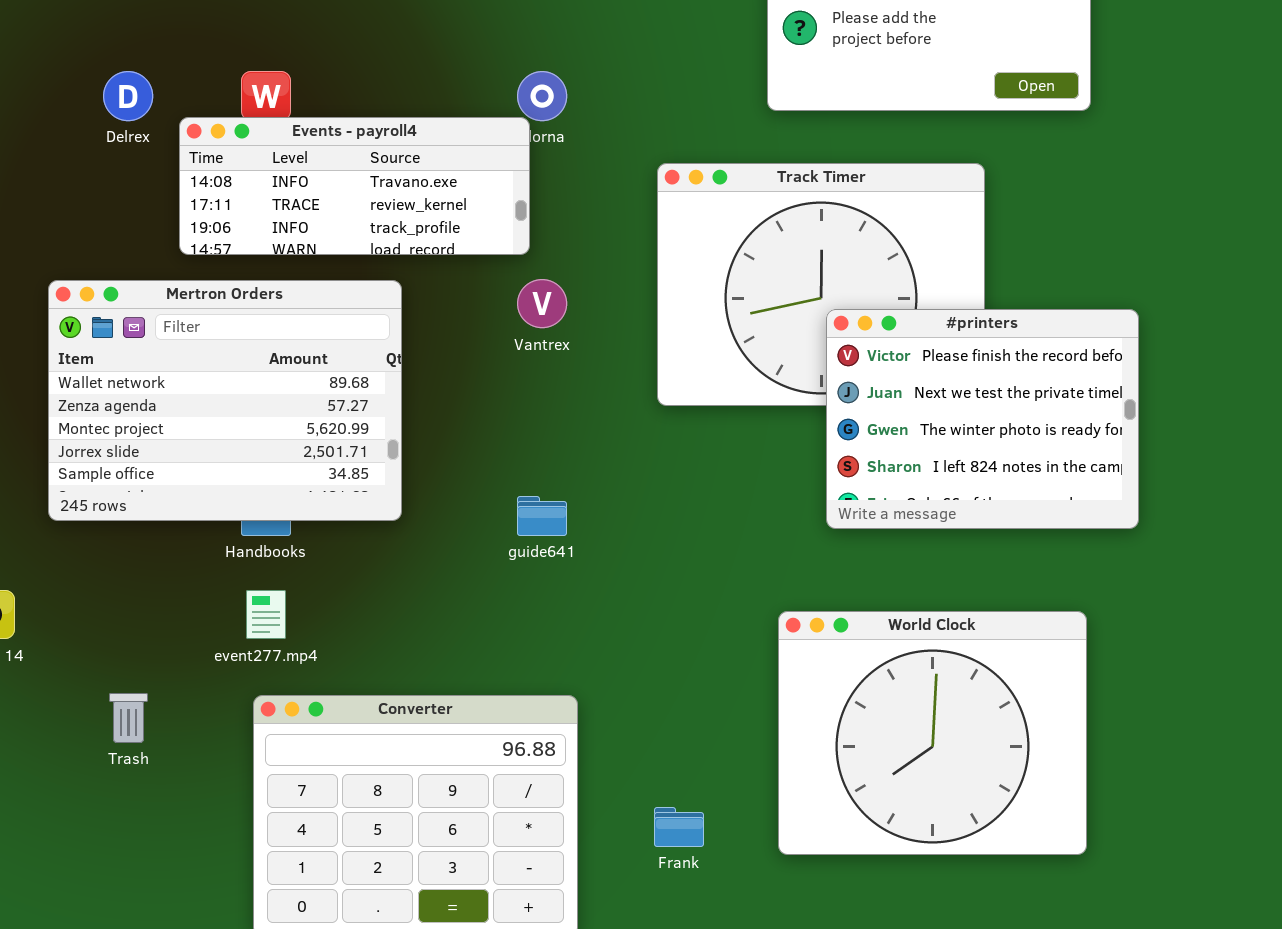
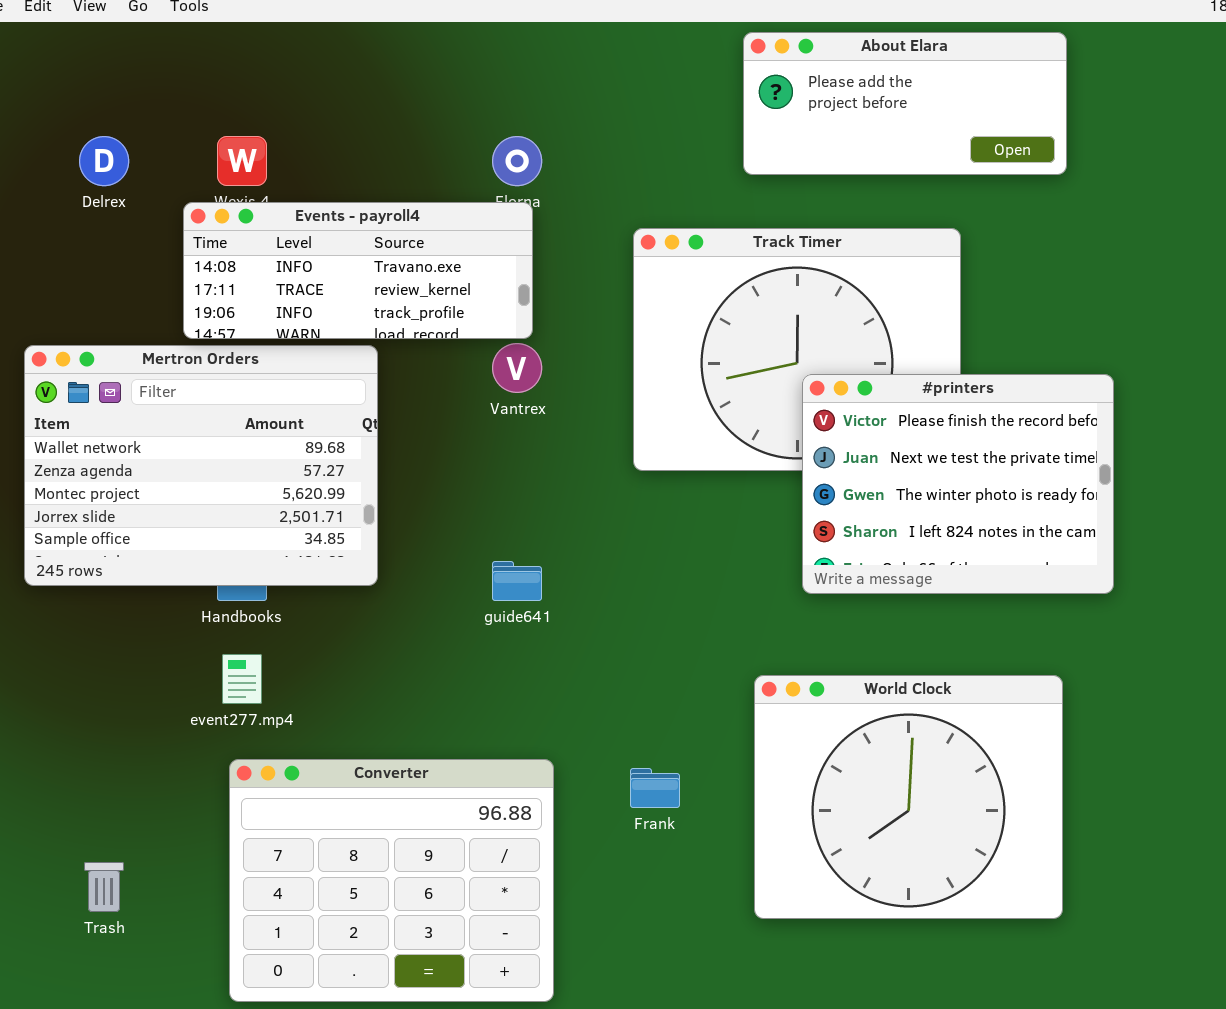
Events - payroll4: [179,117,530,255] -> [183,202,533,339], moved
Trash: [109,693,148,743] -> [84,862,124,912], moved
Frank: [654,807,704,847] -> [630,768,680,808], moved

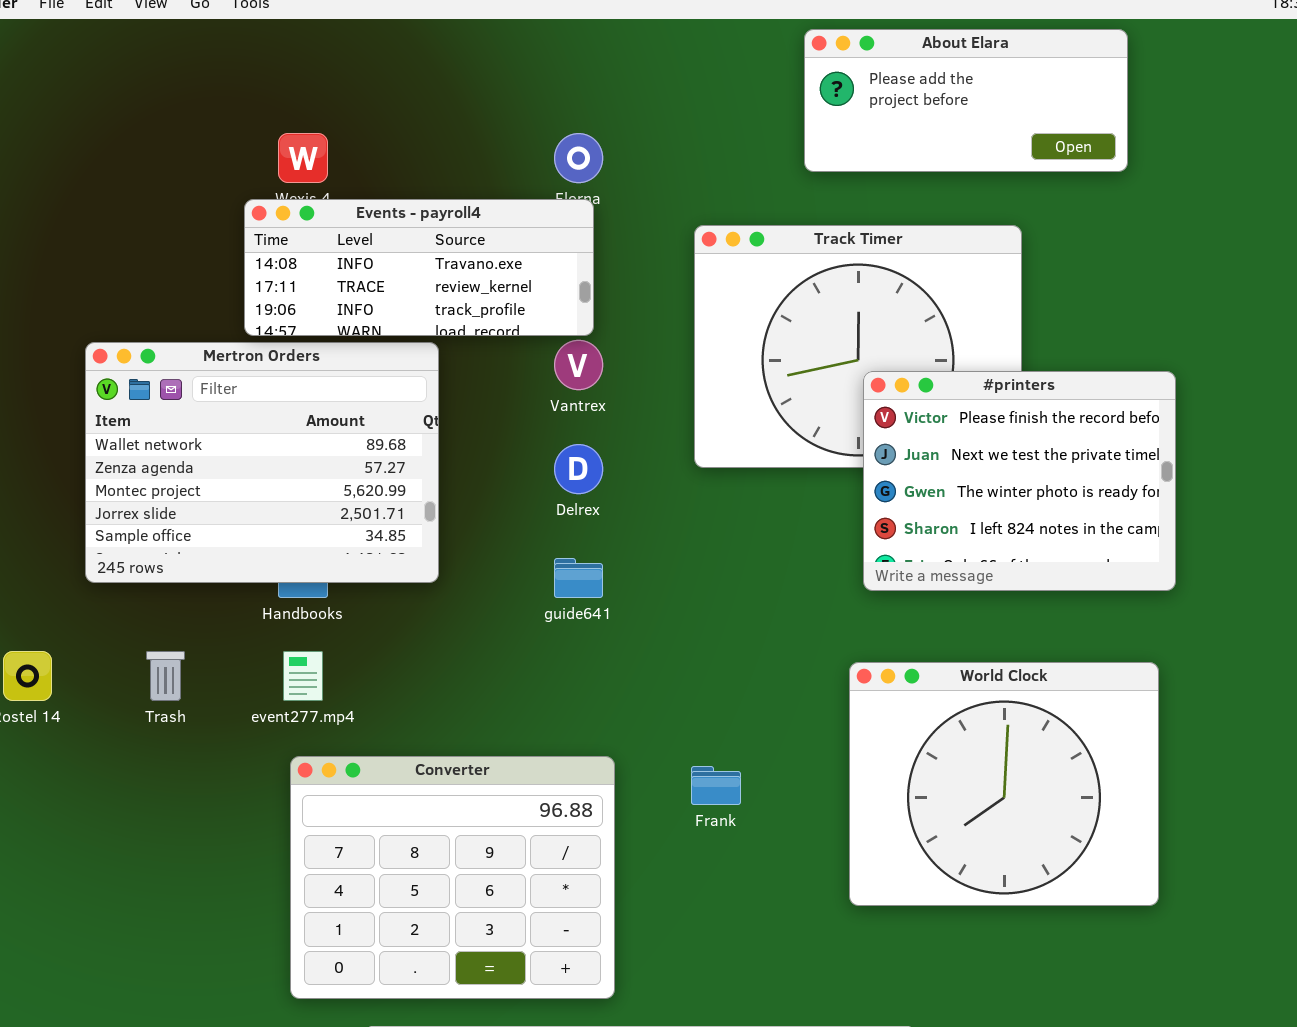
Delrex: [79,136,129,186] -> [554,444,603,494], moved
World Clock: [754,675,1063,919] -> [849,662,1159,906], moved
Trash: [84,862,124,912] -> [146,651,185,701], moved

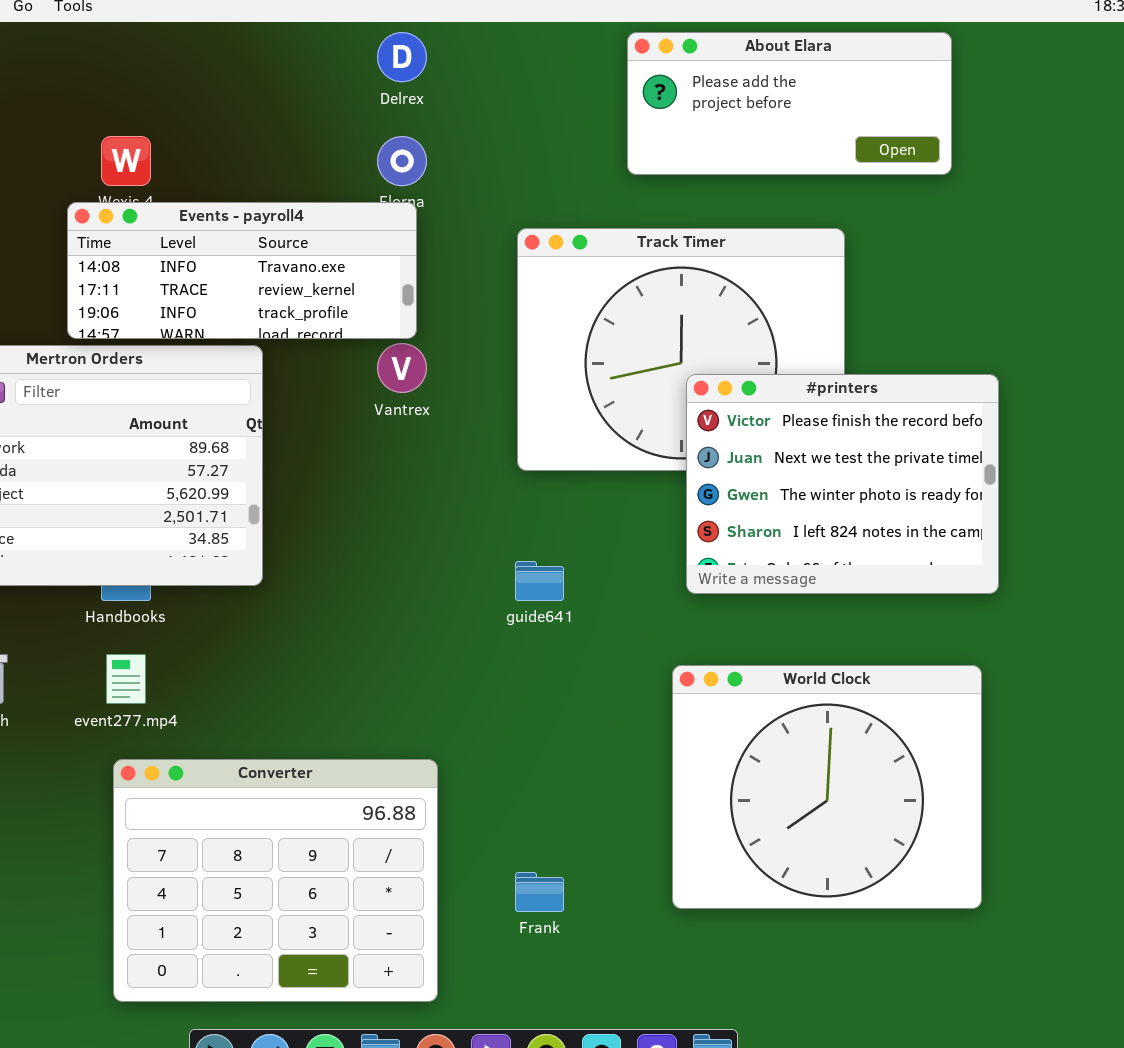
Delrex: [554,444,603,494] -> [377,32,427,82], moved
guide641: [554,558,603,598] -> [515,561,564,601], moved
Frank: [691,766,741,805] -> [515,872,564,912], moved

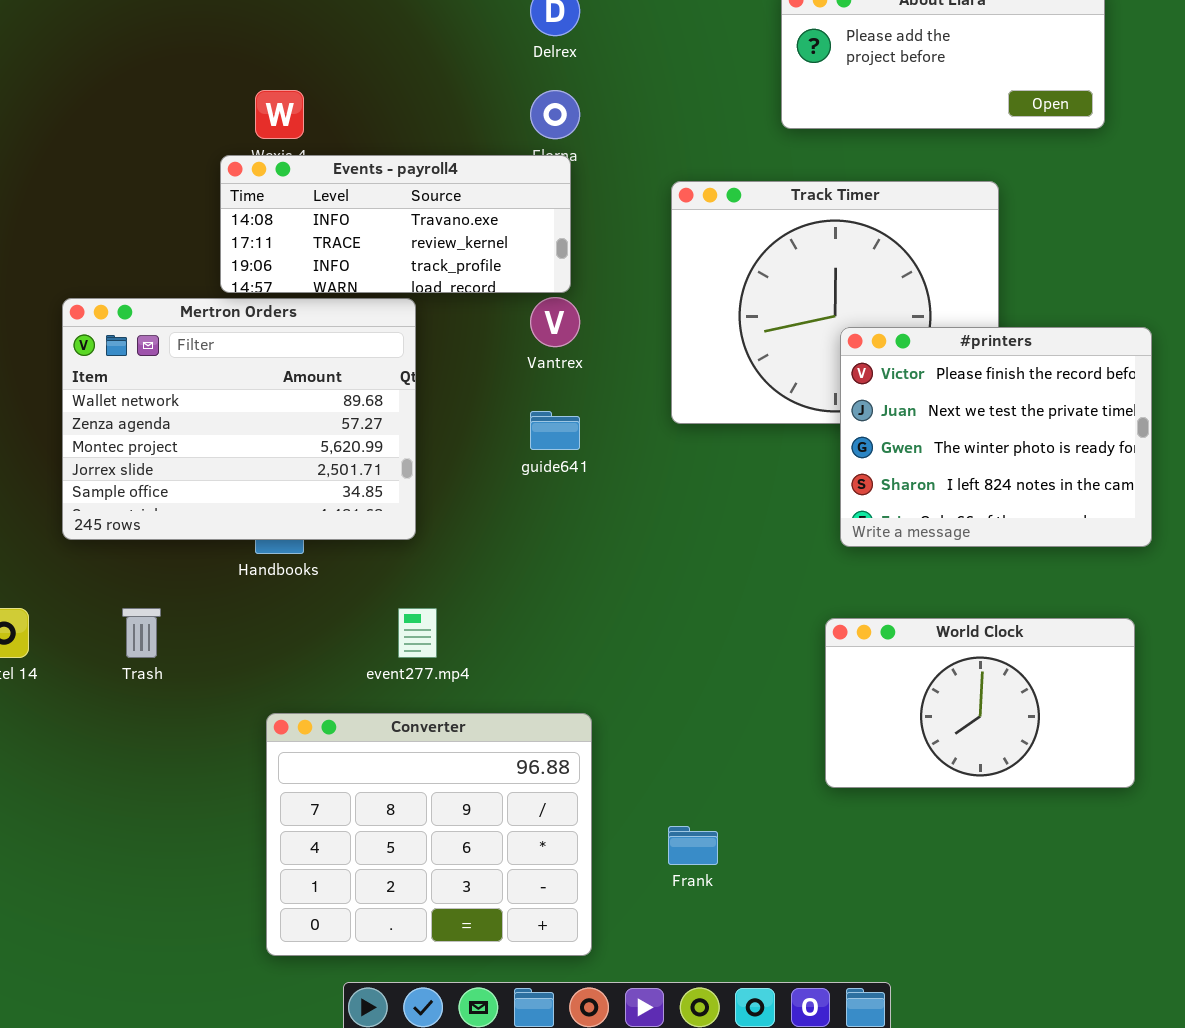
guide641: [515,561,564,601] -> [530,411,580,450], moved
event277.mp4: [106,654,146,704] -> [398,608,437,658], moved
World Clock: [672,665,982,909] -> [825,618,1135,788], resized

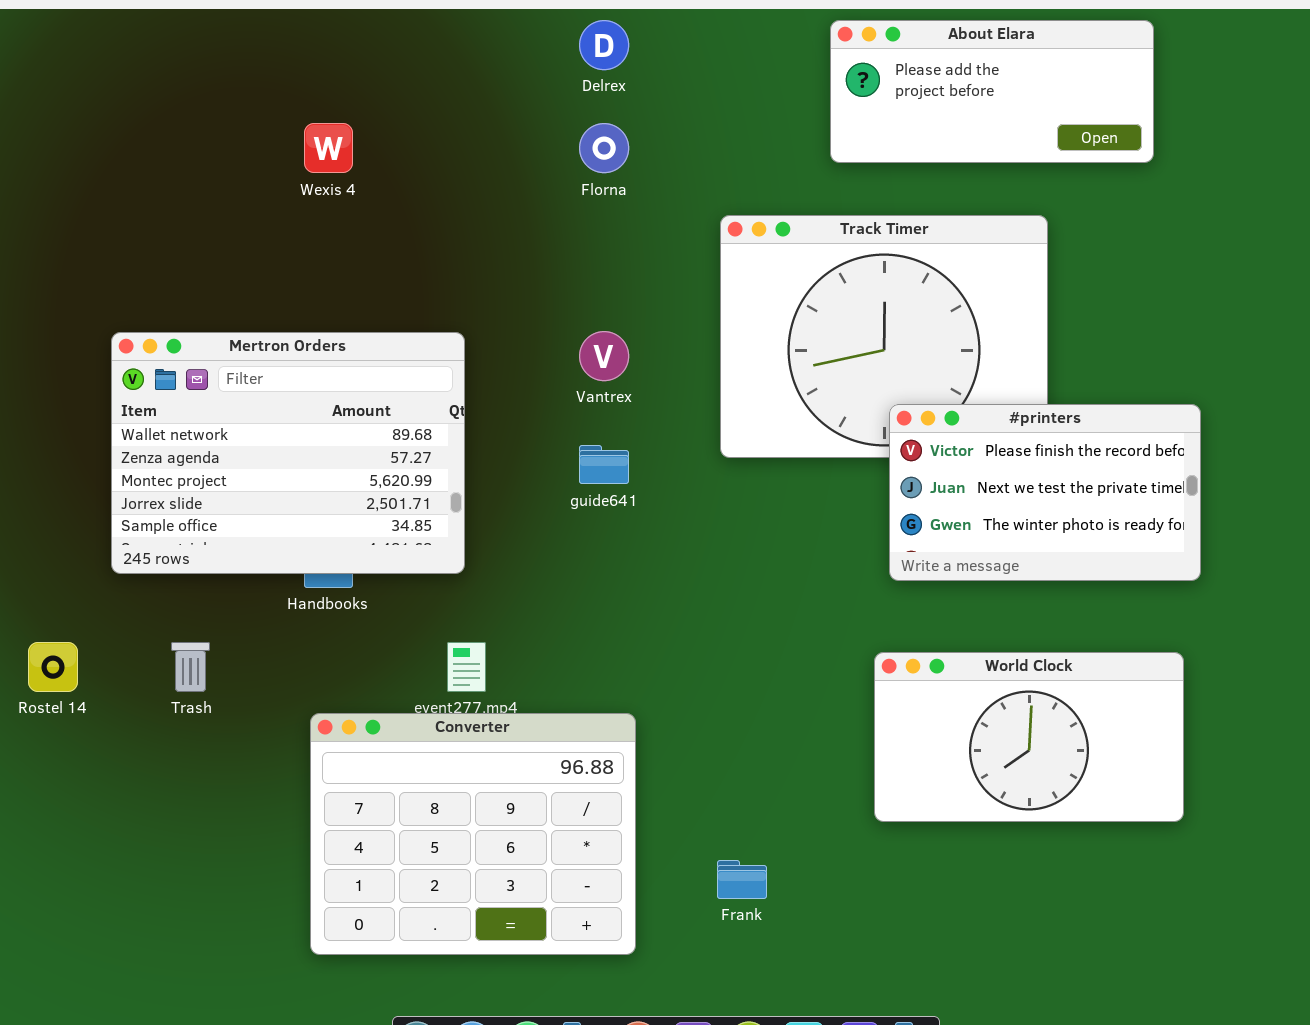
Events - payroll4: [220,155,571,293] -> none, closed
#printers: [840,327,1152,547] -> [889,404,1201,581], resized
Converter: [266,713,592,956] -> [310,713,636,955], moved

